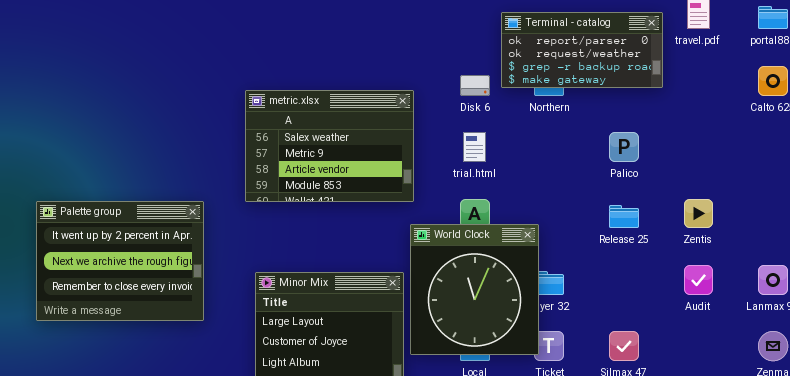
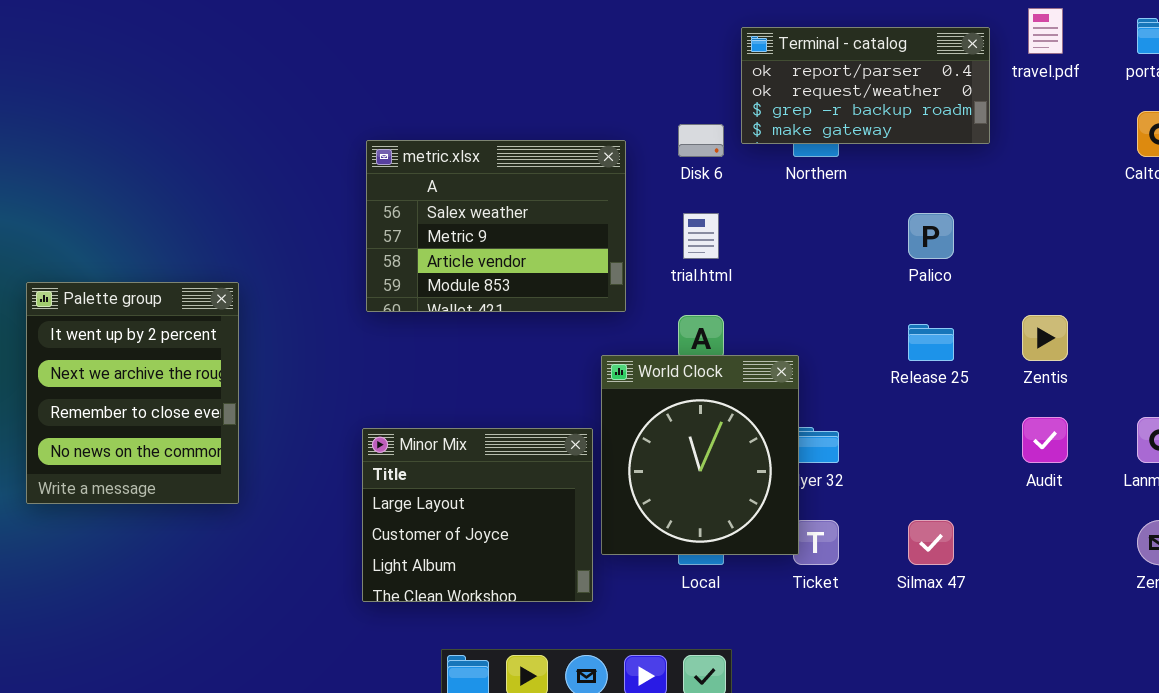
metric.xlsx: [245,90,414,202] -> [366,140,626,312], moved
Palette group: [36,201,204,321] -> [26,282,239,504], resized

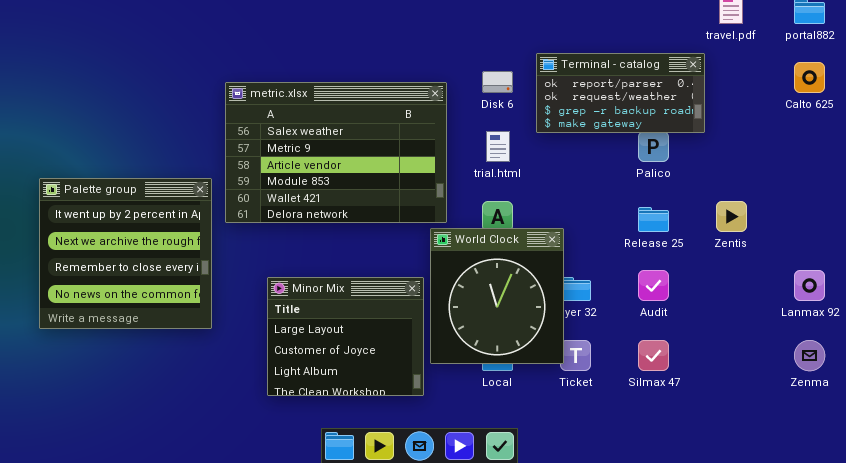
Terminal - catalog: [741,27,990,144] -> [536,53,705,133], moved
metric.xlsx: [366,140,626,312] -> [225,82,447,223], resized
Palette group: [26,282,239,504] -> [39,178,212,329], resized
Audit: [1022,417,1068,463] -> [638,270,669,301], moved

